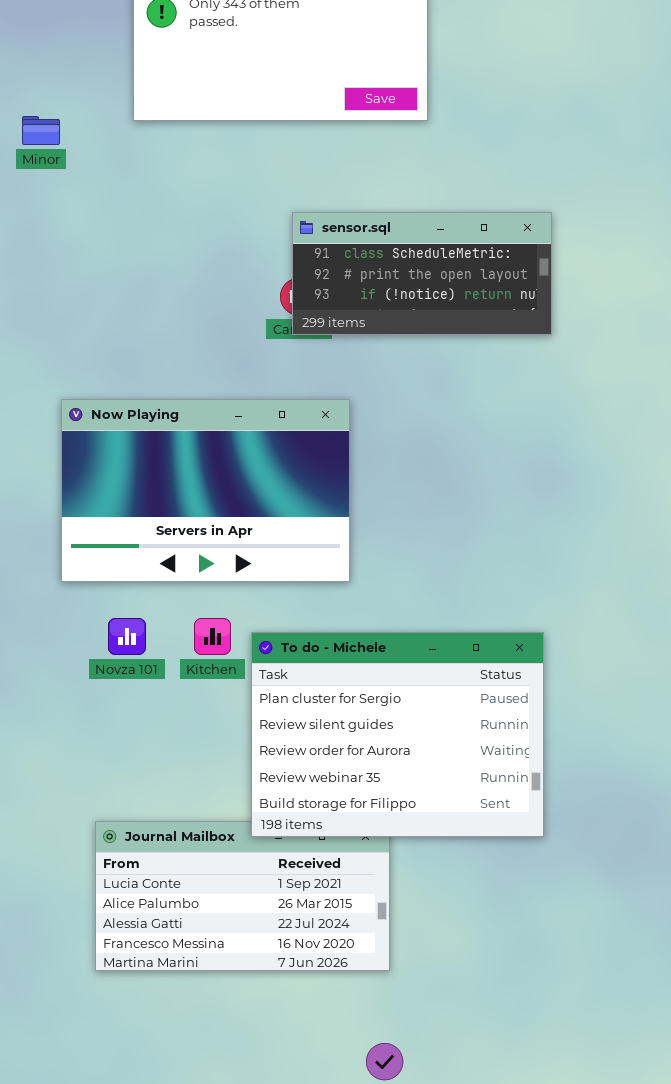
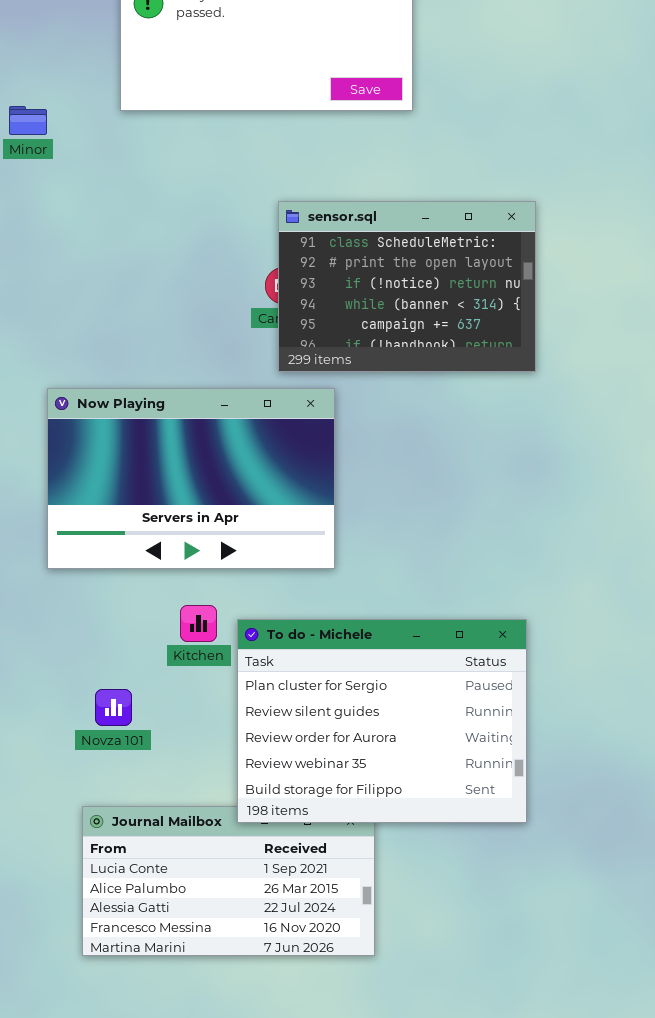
sensor.sql: [292,212,552,335] -> [278,201,536,372], resized
Novza 101: [108,618,146,655] -> [95,689,132,726], moved

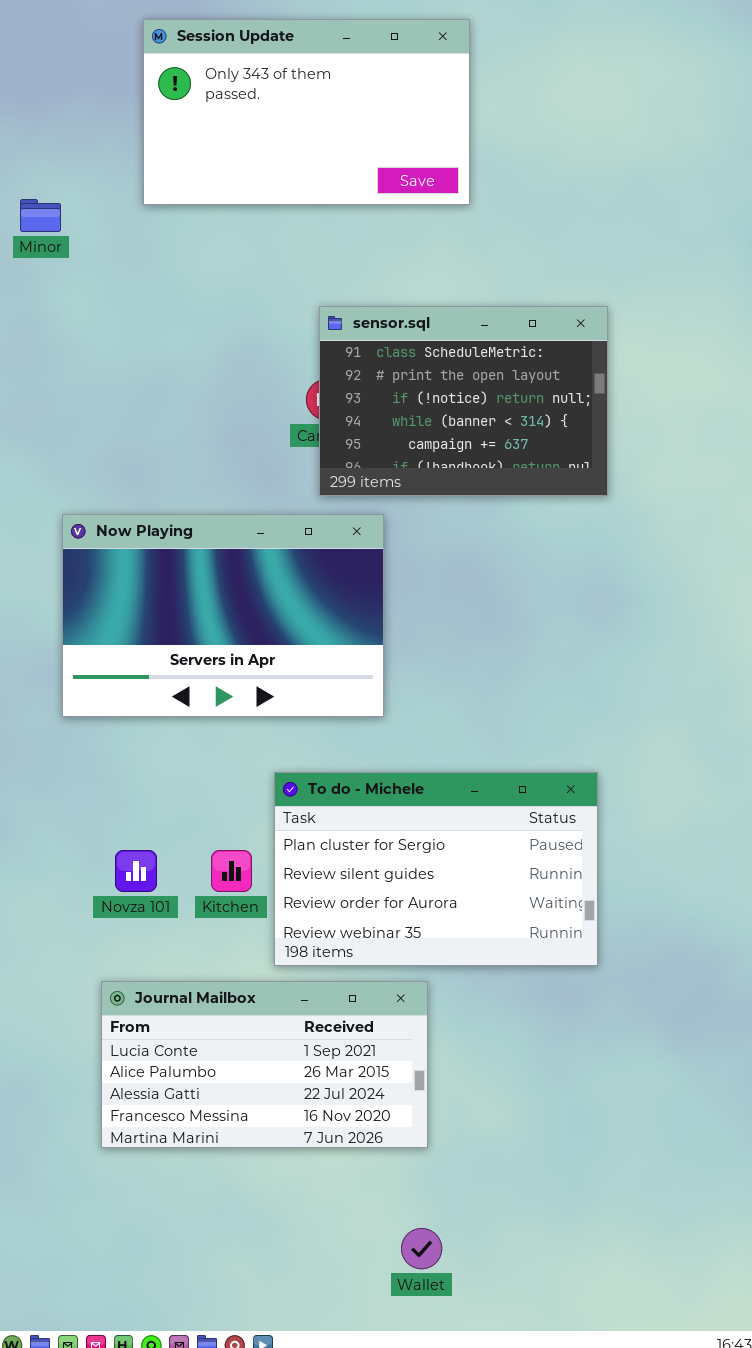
Kitchen: [180,605,217,642] -> [211,850,252,892], moved
To do - Michele: [237,619,527,823] -> [274,772,598,966], resized

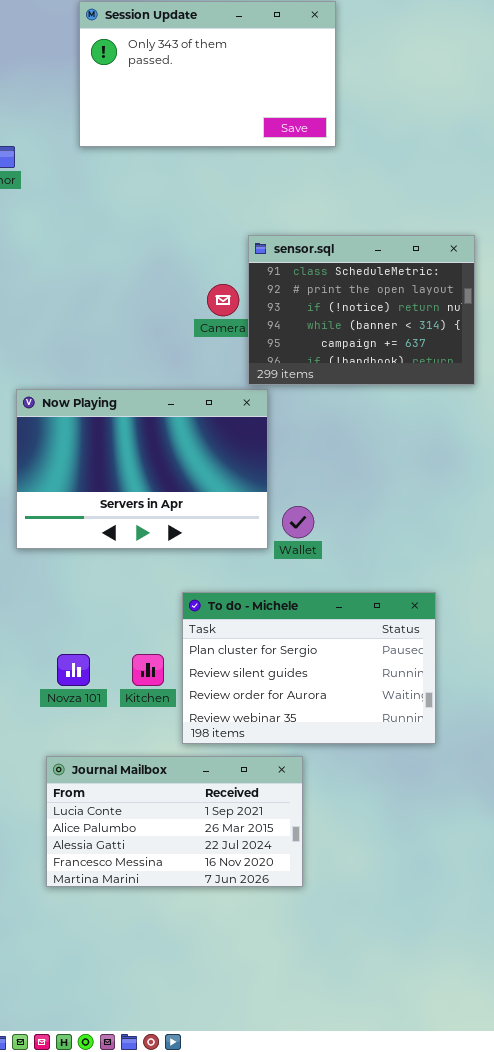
sensor.sql: [319,306,608,496] -> [248,235,475,385], moved
Wallet: [401,1228,442,1269] -> [282,506,314,538], moved

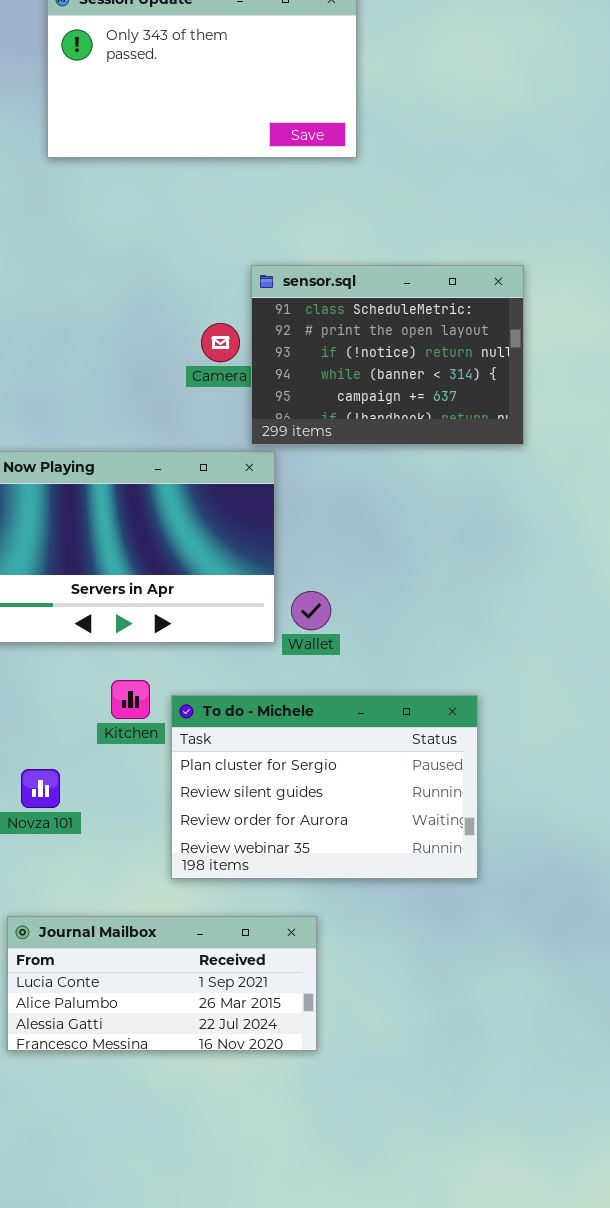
Kitchen: [132,654,164,686] -> [111,680,150,719], moved
Journal Mailbox: [46,756,303,887] -> [7,916,317,1051], resized

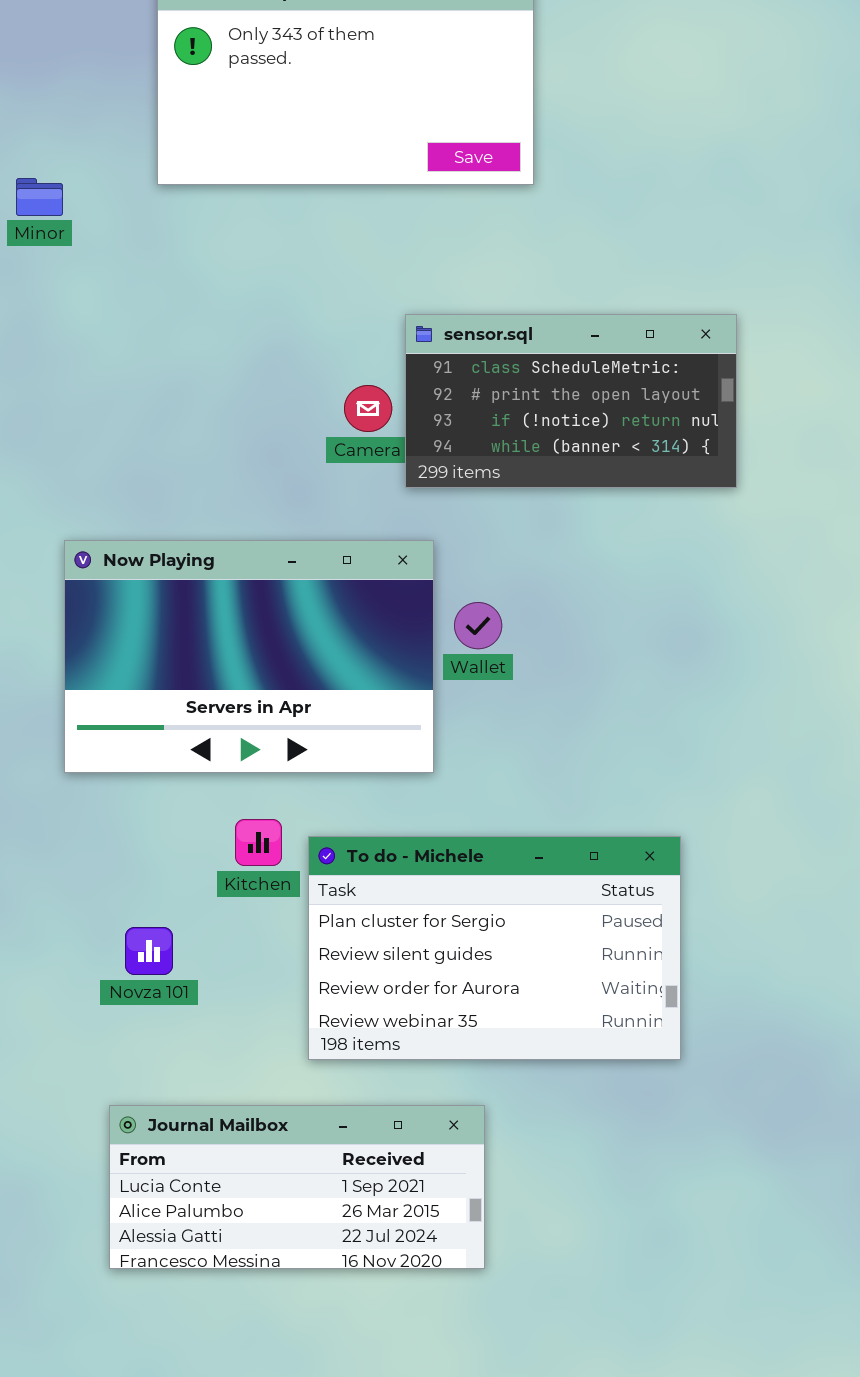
sensor.sql: [251,265,524,445] -> [405,314,737,488], resized
Wallet: [291,591,331,630] -> [454,602,502,649], moved

